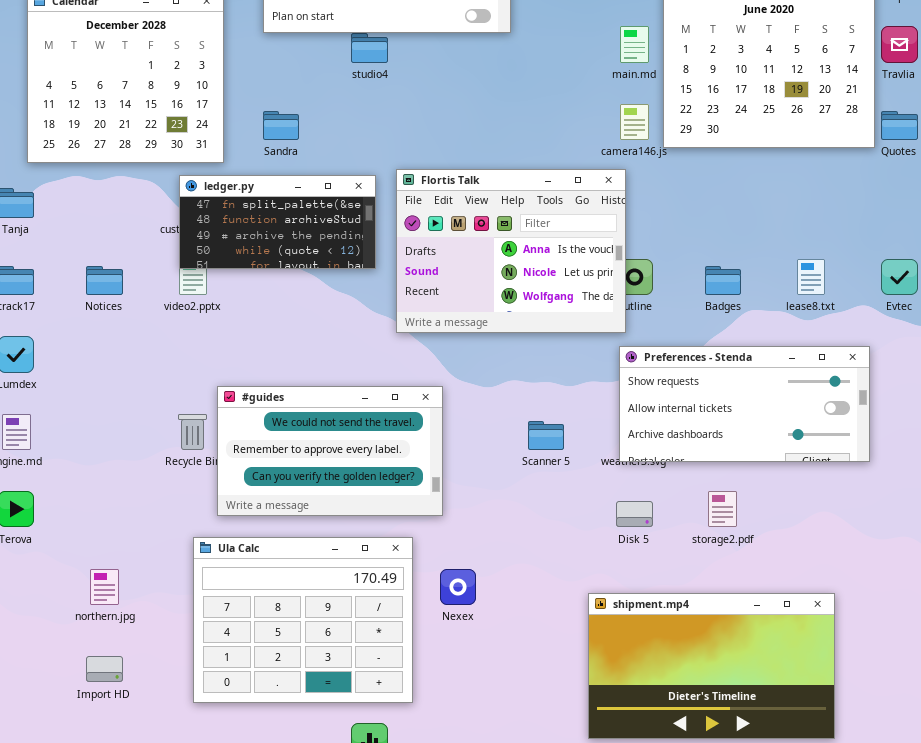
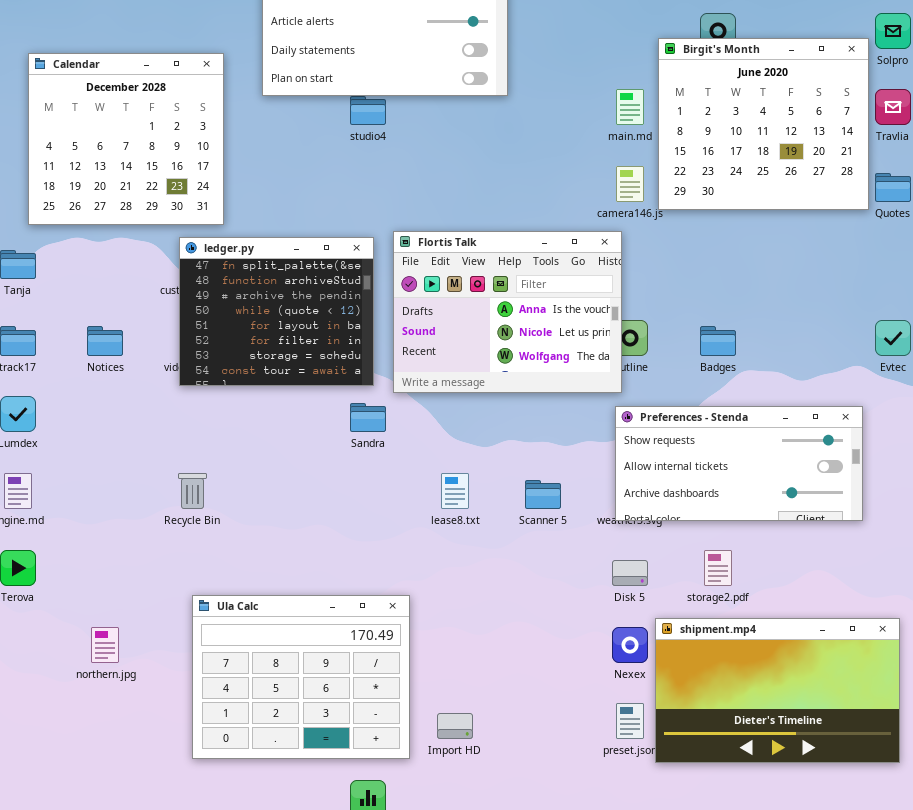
Sandra: [263,111,299,140] -> [350,403,386,432], moved
ledger.py: [179,175,376,269] -> [179,237,374,386], resized
lease8.txt: [797,259,825,295] -> [441,473,469,509], moved
#guides: [217,386,443,516] -> none, closed
Nexex: [440,569,476,605] -> [612,627,648,663], moved
shipment.mp4: [588,593,835,739] -> [655,618,900,763], moved
Import HD: [86,656,123,682] -> [437,713,473,739], moved

